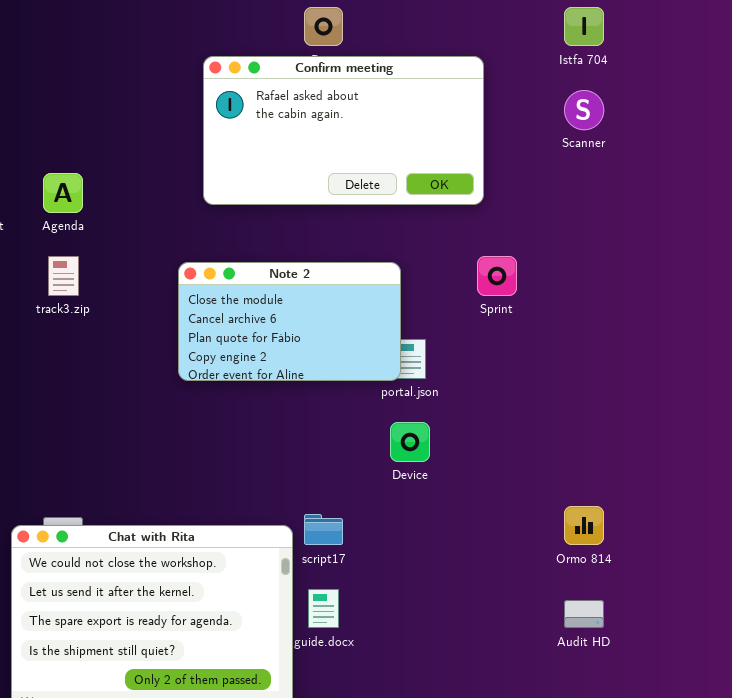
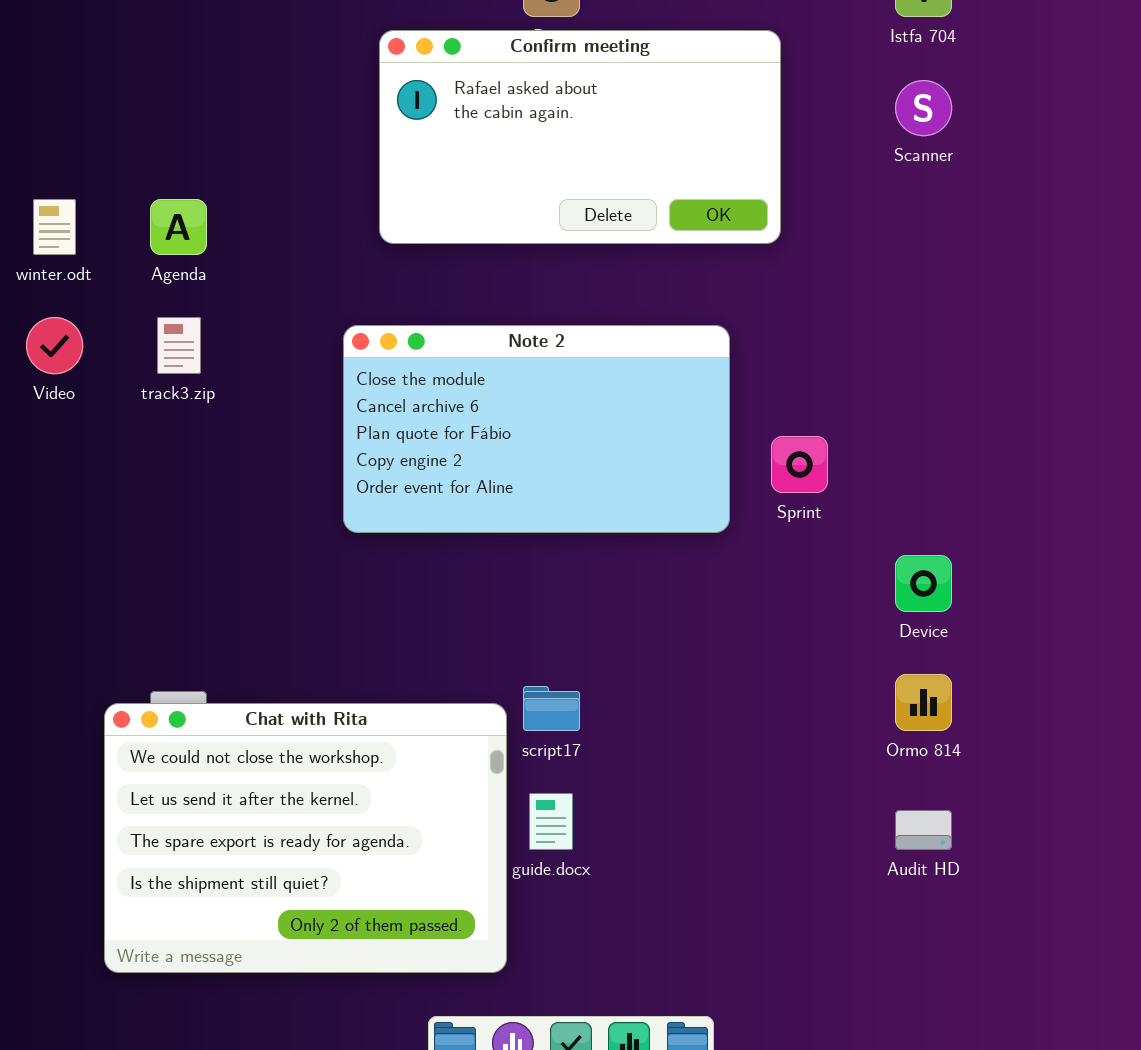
Sprint: [477,256,517,296] -> [771,436,828,493], moved
Note 2: [178,262,401,381] -> [343,325,730,533], resized
Device: [390,422,430,462] -> [895,555,952,612], moved

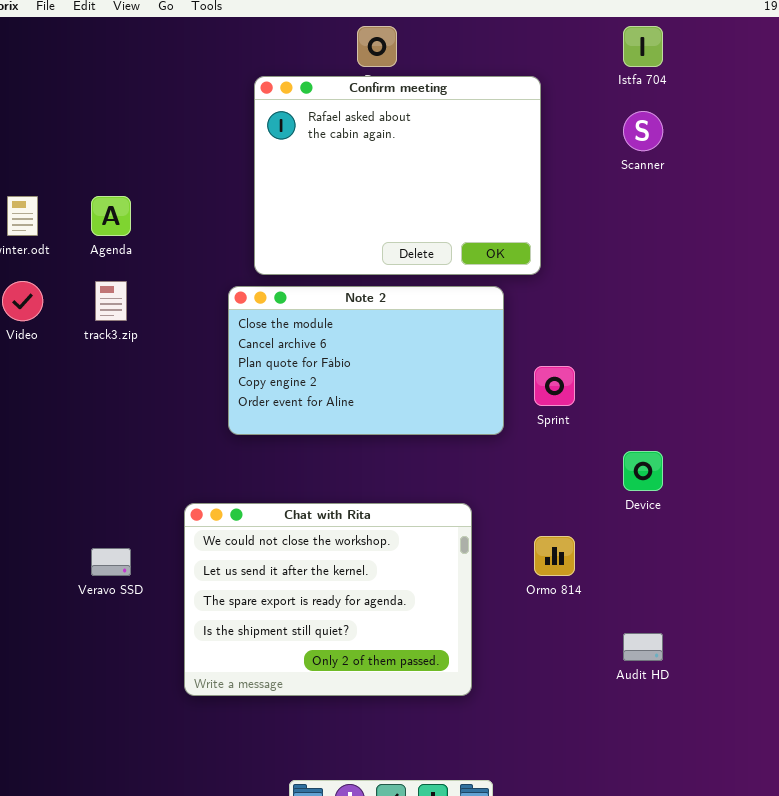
Confirm meeting: [379,30,781,244] -> [254,76,541,275], resized
Ormo 814: [895,674,952,731] -> [534,536,575,576], moved
Chat with Rita: [104,703,507,973] -> [184,503,472,696], moved

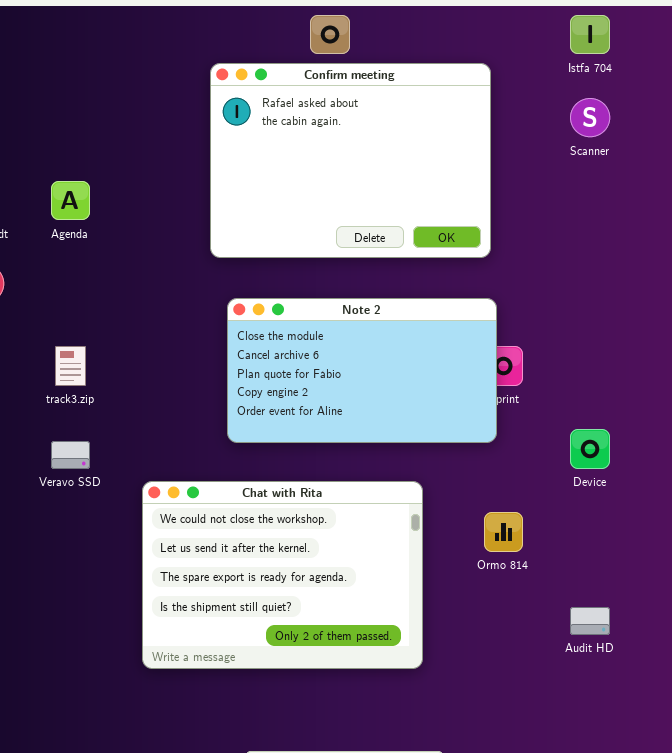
track3.zip: [95,281,127,321] -> [55,346,86,386], moved
Note 2: [228,286,504,435] -> [227,298,497,443], moved
Veravo SSD: [91,548,131,576] -> [51,441,90,469], moved

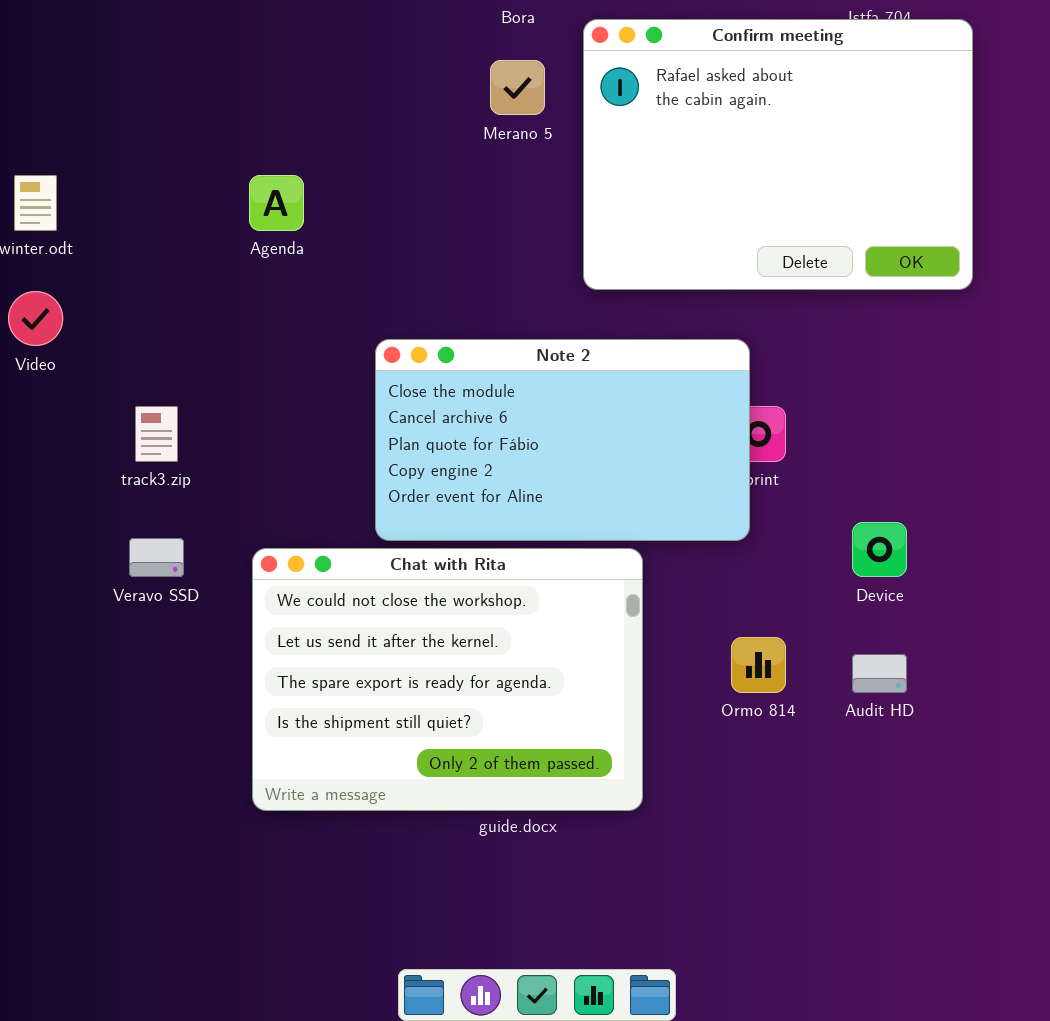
Confirm meeting: [210,63,491,258] -> [583,19,973,290], moved
Agenda: [51,181,90,220] -> [249,175,304,231], moved
Chat with Rita: [142,481,423,669] -> [252,548,643,811], moved
Audit HD: [570,607,610,635] -> [852,654,907,693], moved

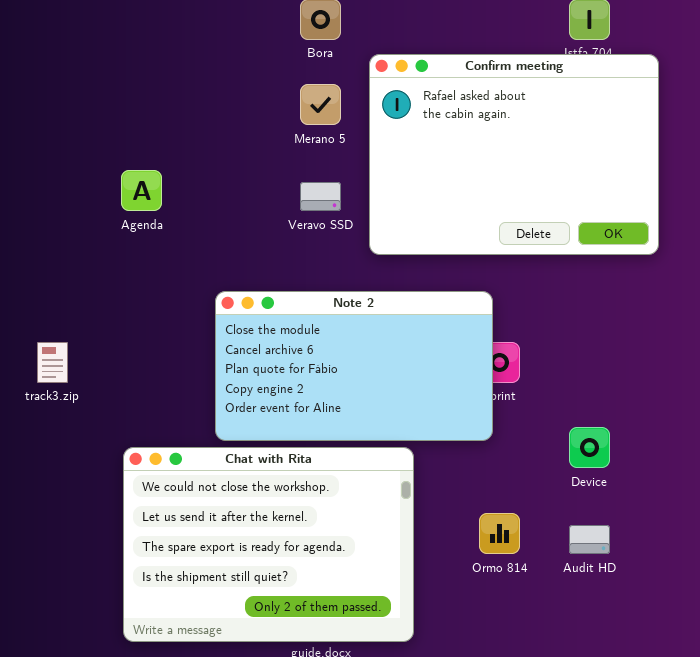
Veravo SSD: [129,538,184,577] -> [300,182,341,211], moved

